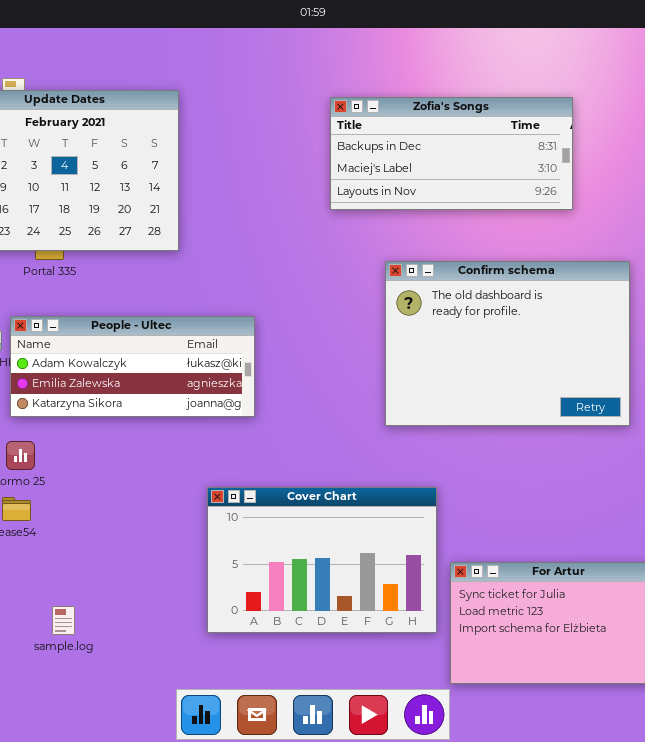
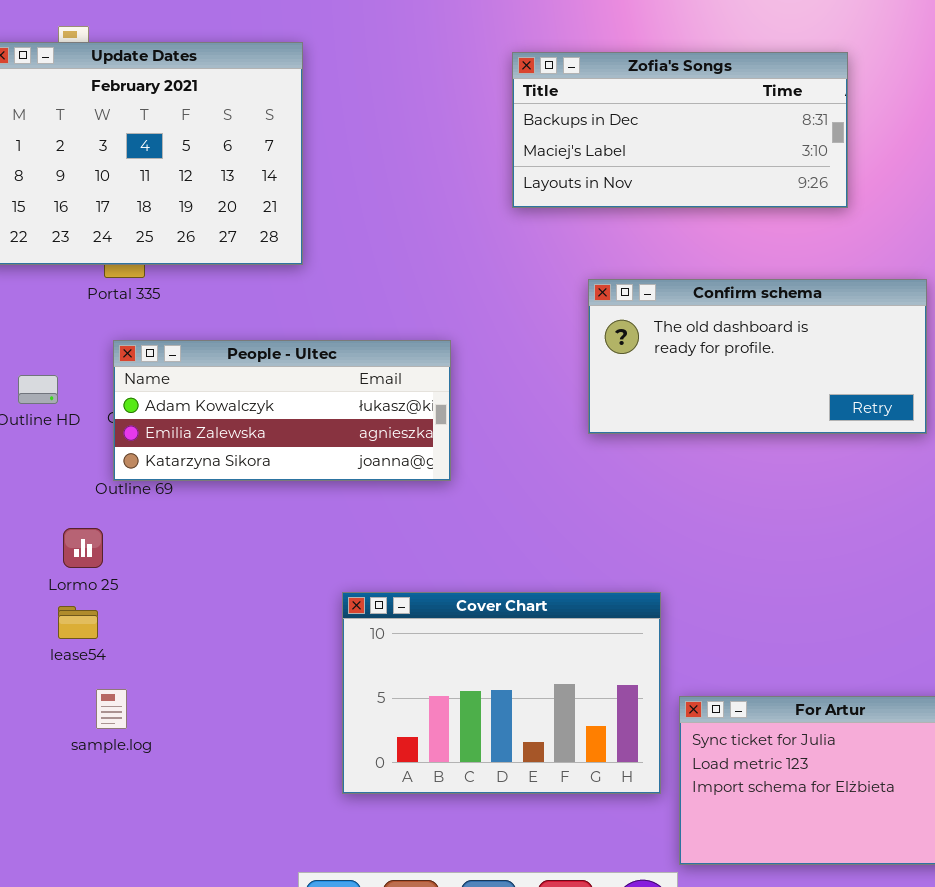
Confirm schema: [385,261,630,426] -> [588,279,927,434], resized
People - Ultec: [10,316,255,417] -> [113,340,451,481], moved
sample.log: [52,606,75,635] -> [96,689,127,729], moved

